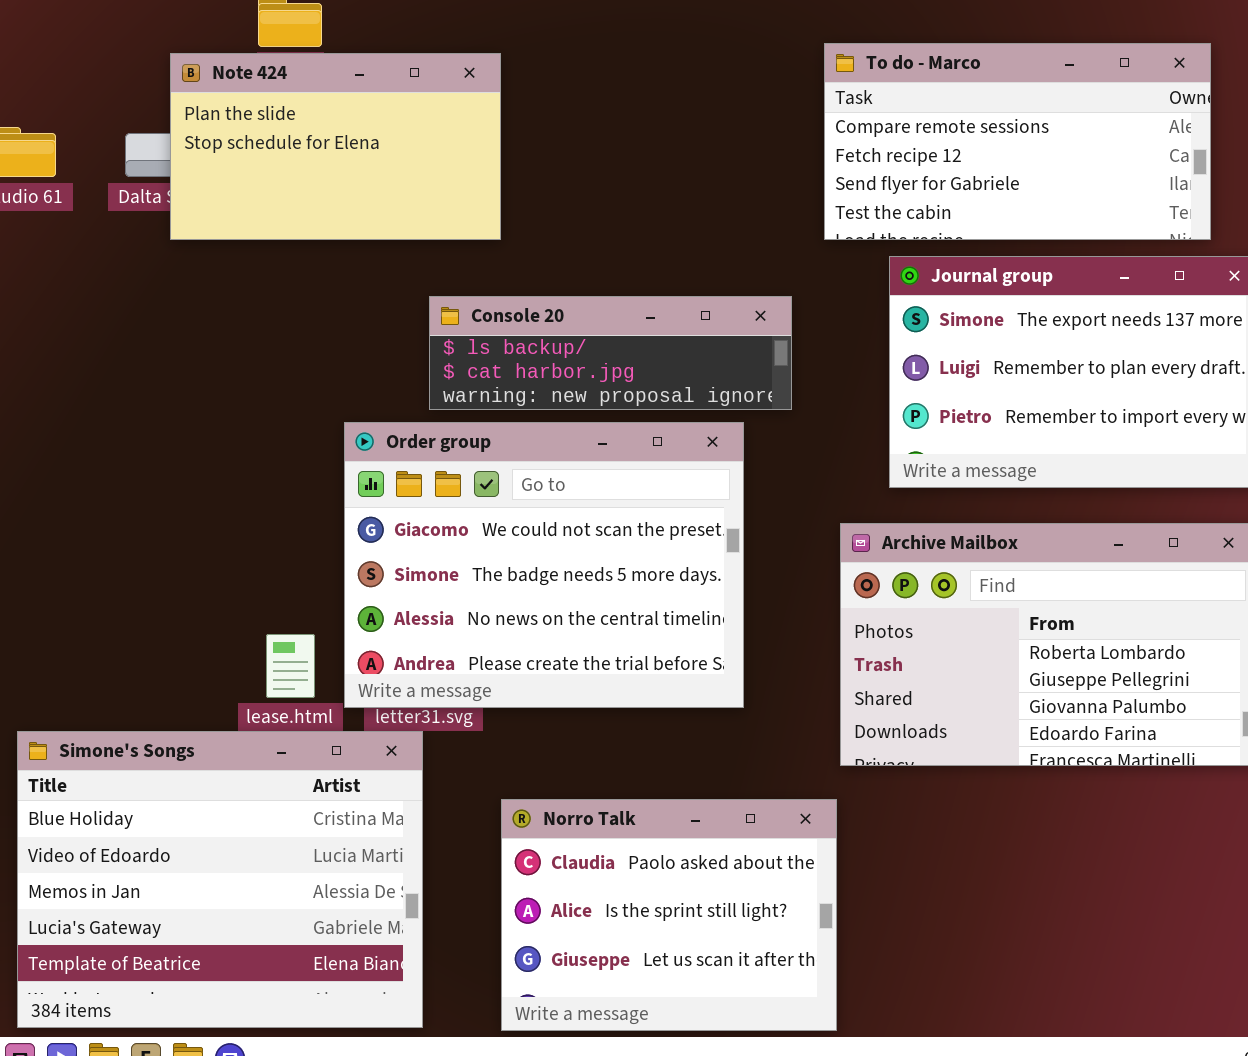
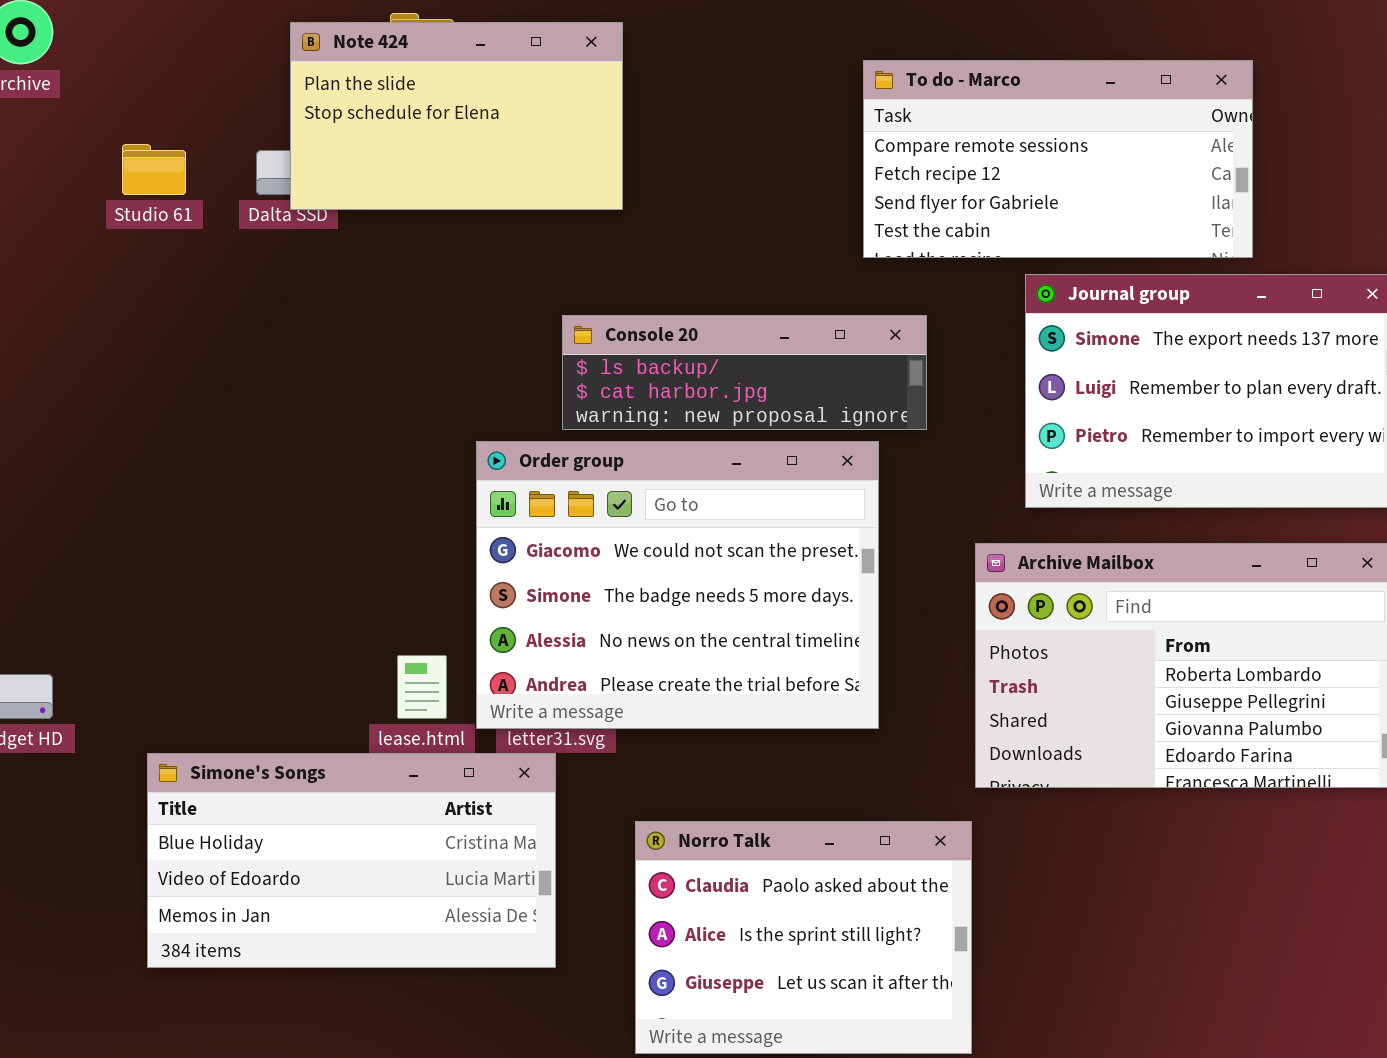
To do - Marco: [824,43,1211,240] -> [863,60,1253,258], moved
Note 424: [170,53,501,240] -> [290,22,623,210], moved
Simone's Songs: [17,731,423,1028] -> [147,753,556,968], resized

